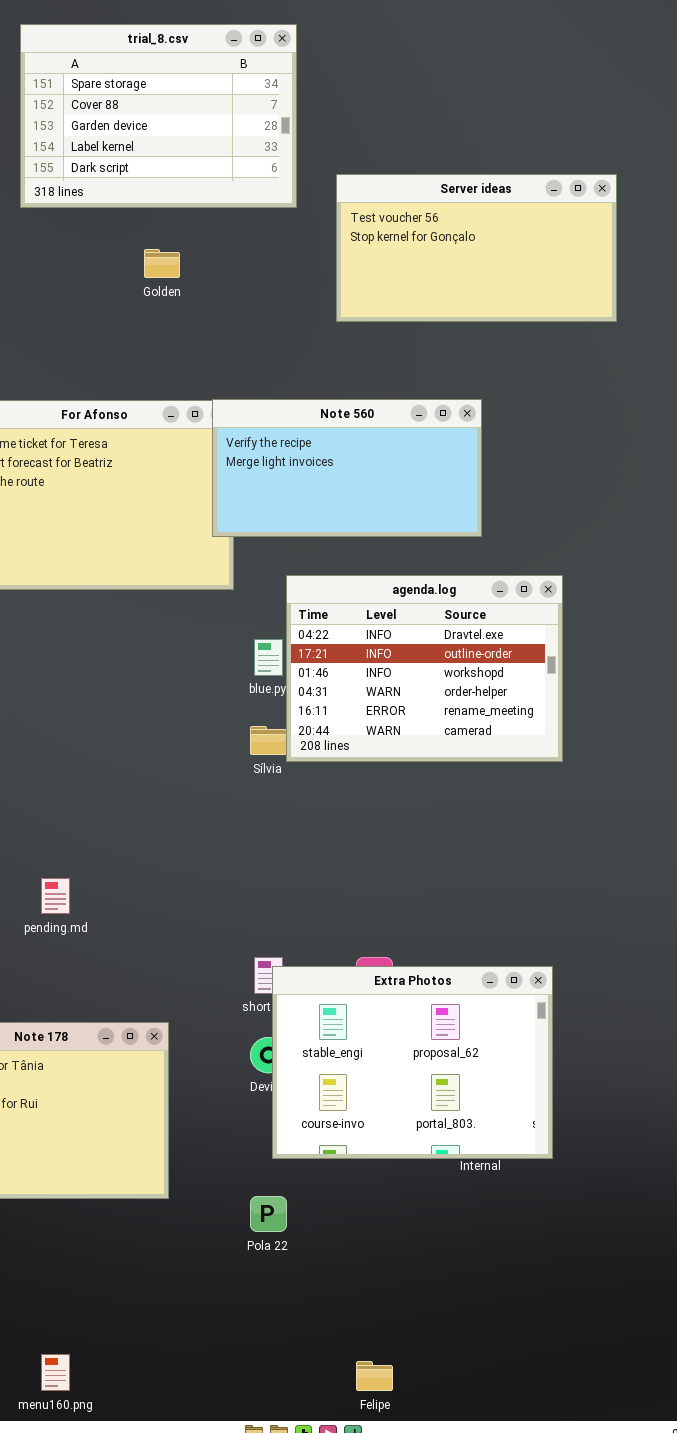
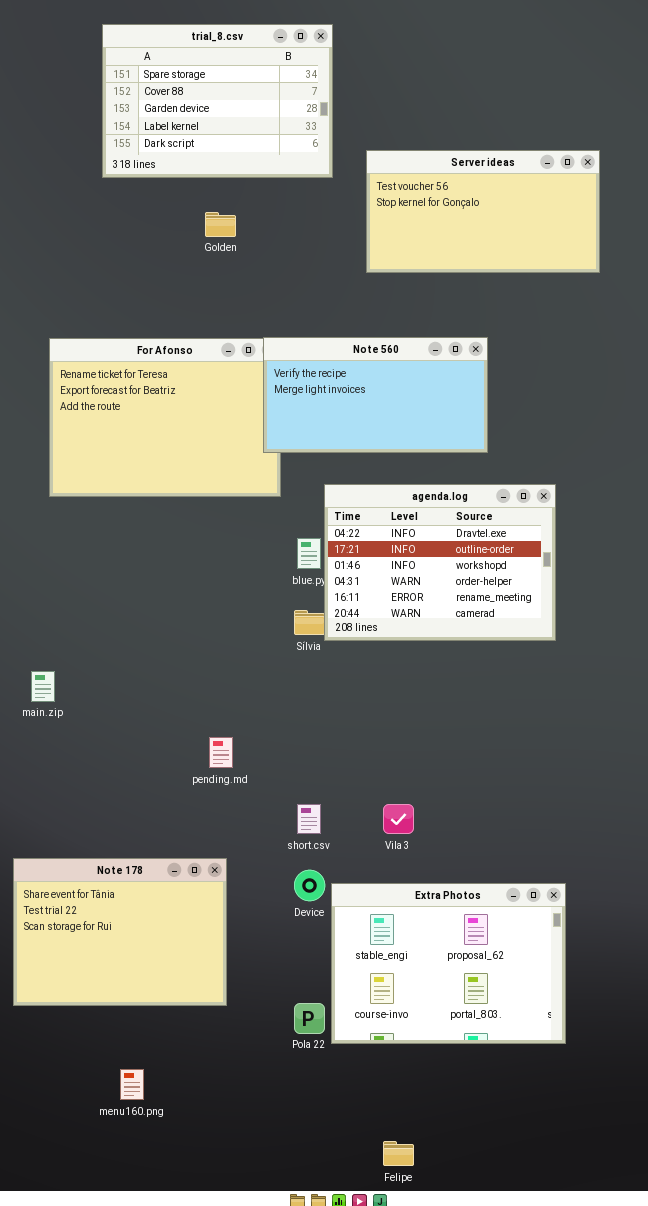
pending.md: [41,878,70,914] -> [209,737,233,768], moved
Extra Photos: [272,966,553,1159] -> [331,883,566,1044], moved
menu160.png: [41,1354,70,1391] -> [120,1069,144,1100], moved

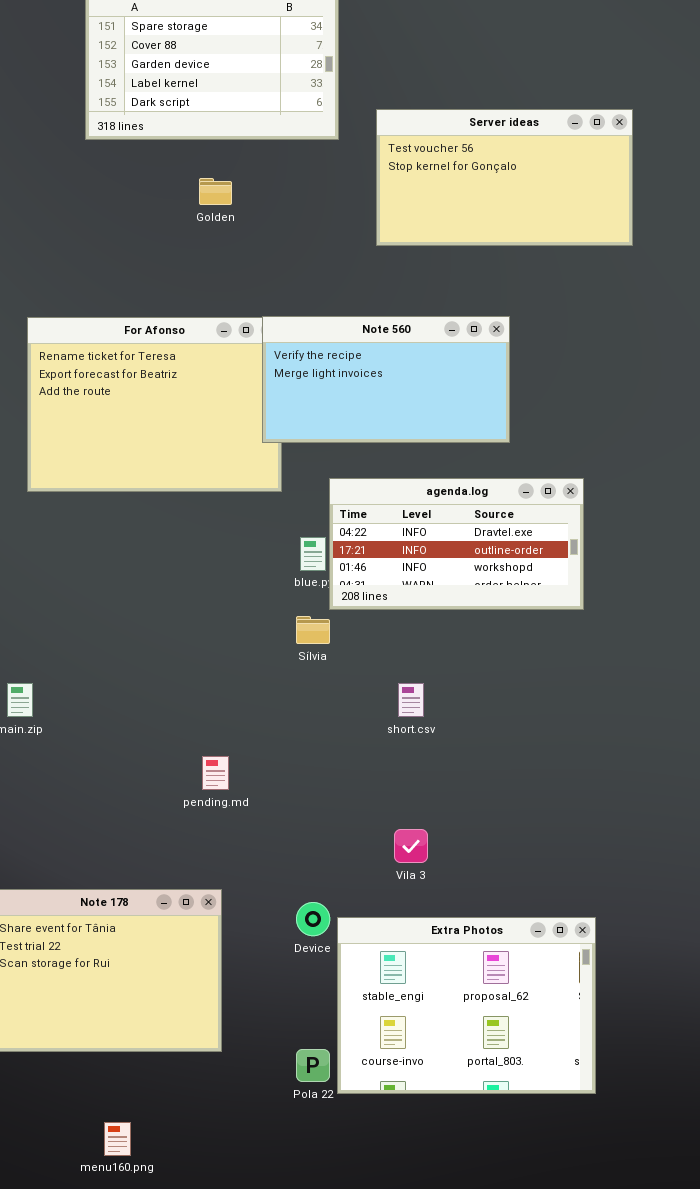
agenda.log: [324,484,556,641] -> [329,478,584,610], resized
short.csv: [297,804,321,834] -> [398,683,424,717], moved

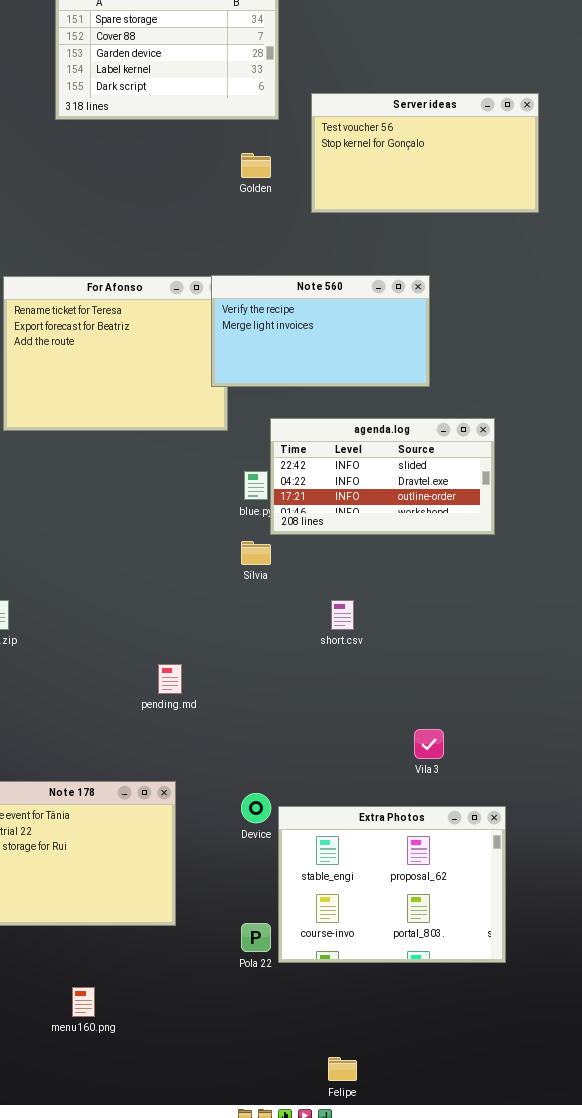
Golden: [199,178,232,205] -> [241,153,271,178], moved
agenda.log: [329,478,584,610] -> [270,418,495,535], scrolled up 1 row
Vila 3: [394,829,428,863] -> [414,729,444,759], moved

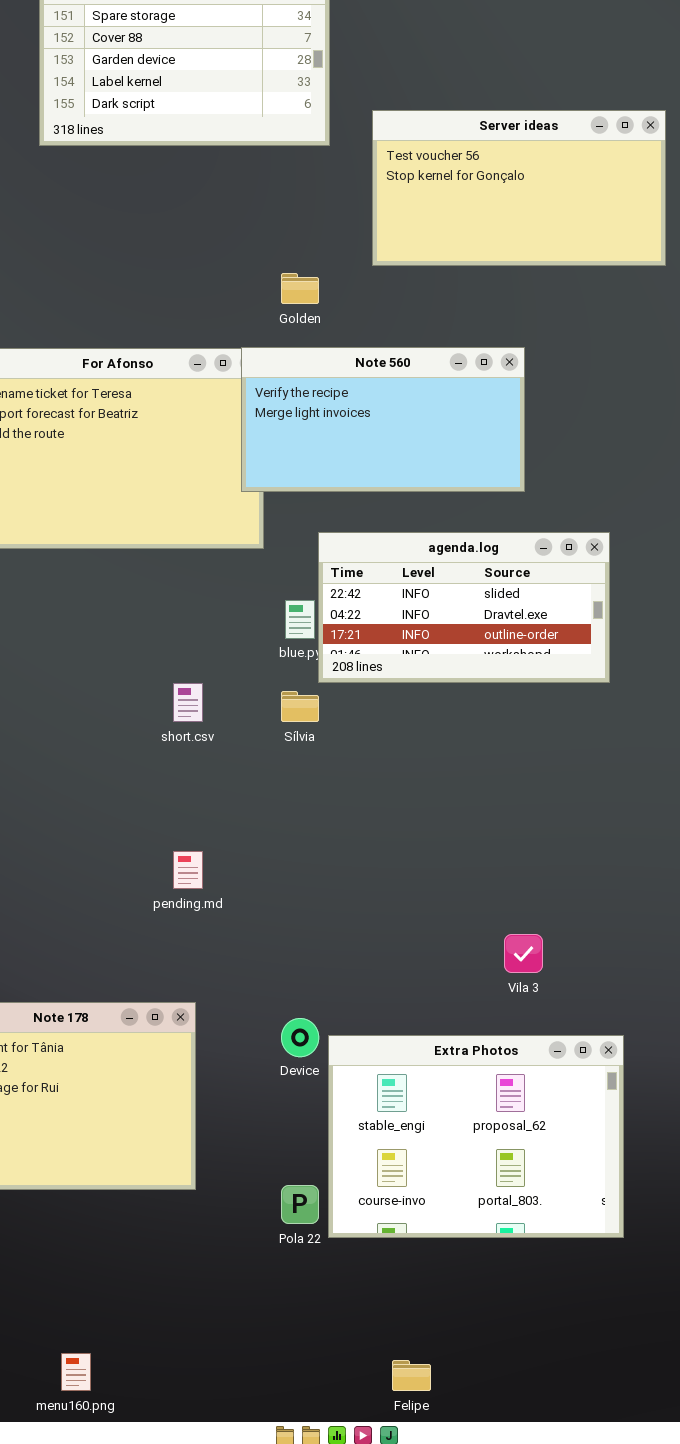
Golden: [241,153,271,178] -> [281,273,319,304], moved
short.csv: [331,600,354,630] -> [173,683,203,722], moved
menu160.png: [72,987,95,1017] -> [61,1353,91,1391], moved

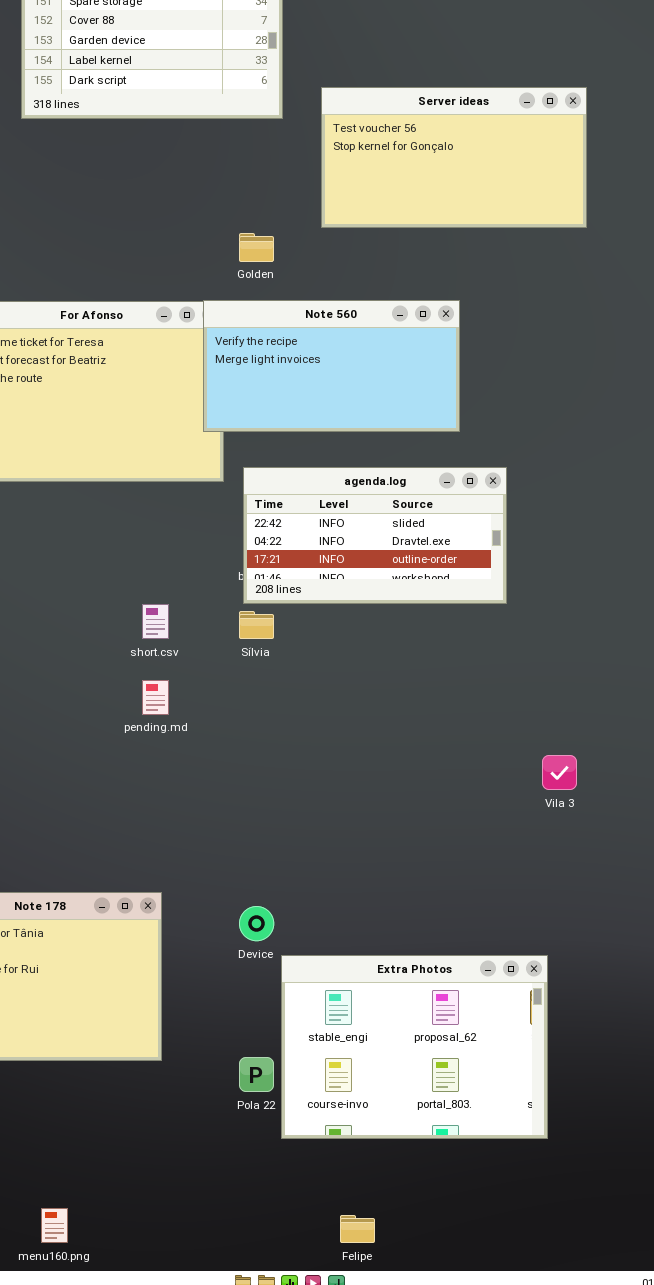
agenda.log: [318,532,610,683] -> [243,467,507,604], moved
pending.md: [173,851,203,889] -> [142,680,169,715], moved
Vila 3: [504,934,543,973] -> [542,755,577,790], moved
Extra Photos: [328,1035,624,1238] -> [281,955,548,1139], moved

